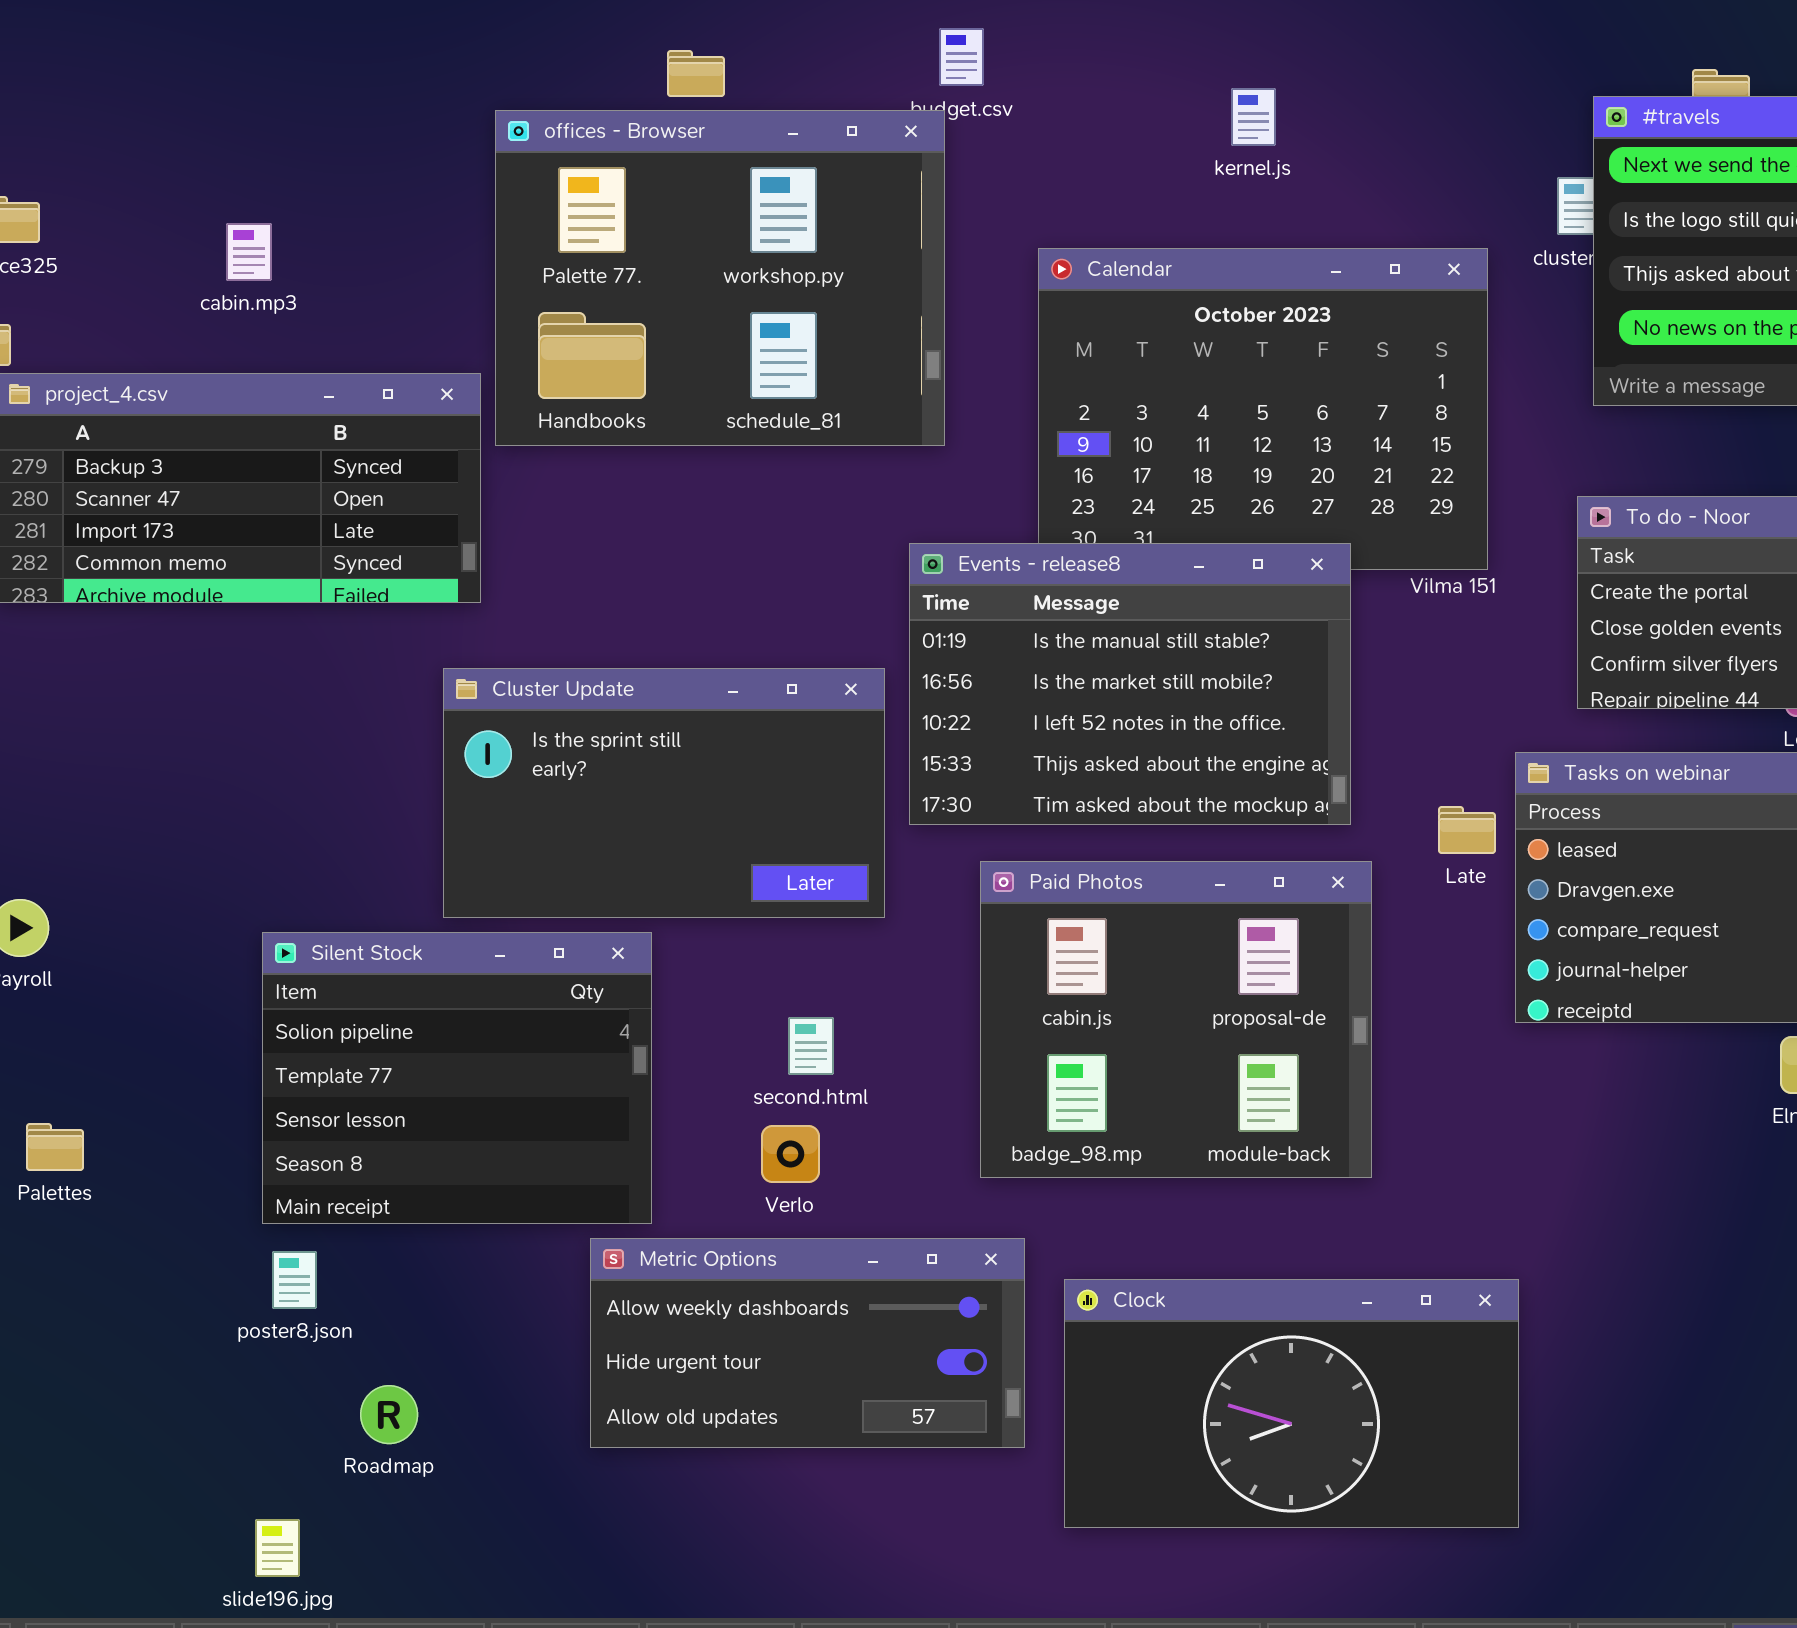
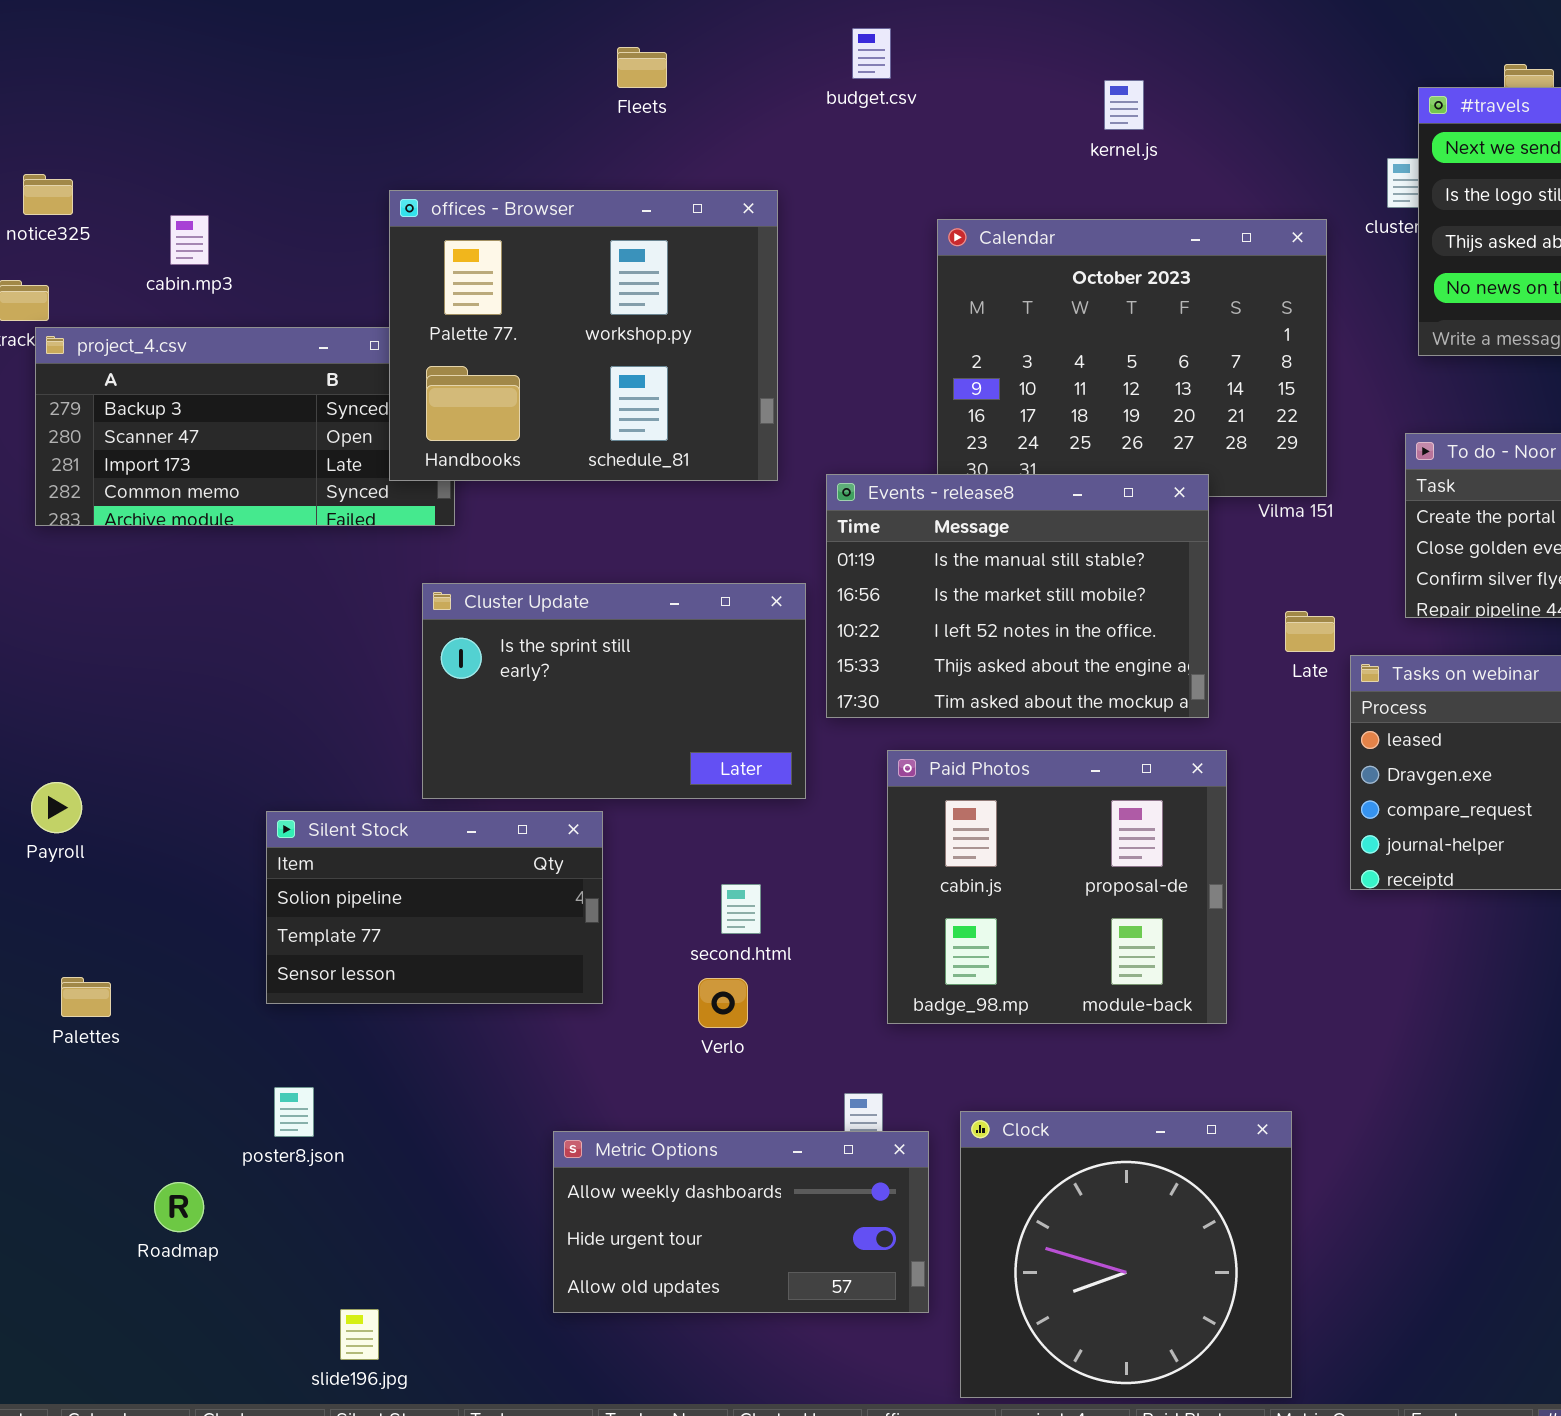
offices - Browser: [495,110,945,446] -> [389,190,778,481], moved
cabin.mp3: [226,223,272,281] -> [170,215,209,265], moved
Late: [1438,806,1496,854] -> [1285,611,1335,652], moved
Silent Stock: [262,932,652,1224] -> [266,811,603,1004], resized
Metric Options: [590,1238,1025,1448] -> [553,1131,929,1313], moved
Clock: [1064,1279,1519,1528] -> [960,1111,1292,1398], resized
Roadmap: [360,1385,418,1444] -> [154,1182,204,1232], moved
slide196.jpg: [255,1519,300,1577] -> [340,1309,379,1360], moved

